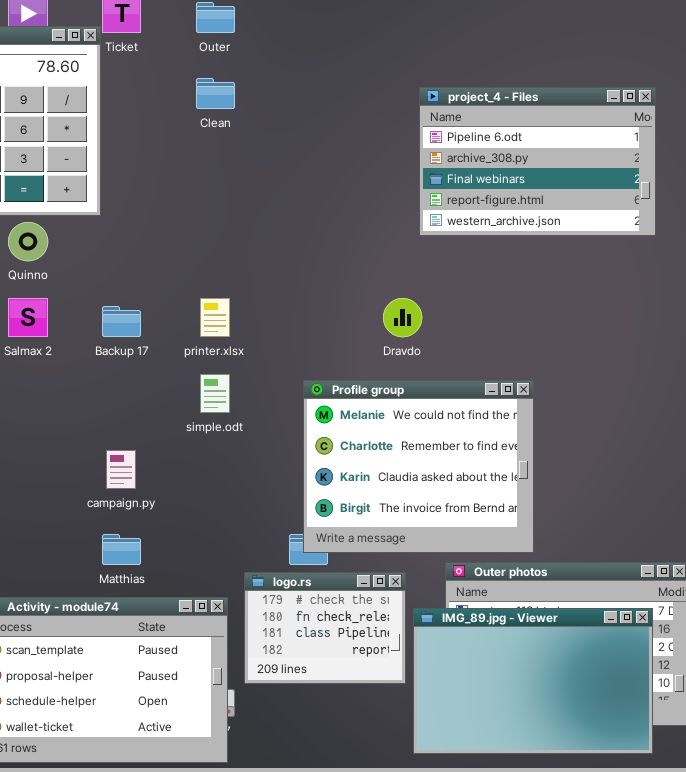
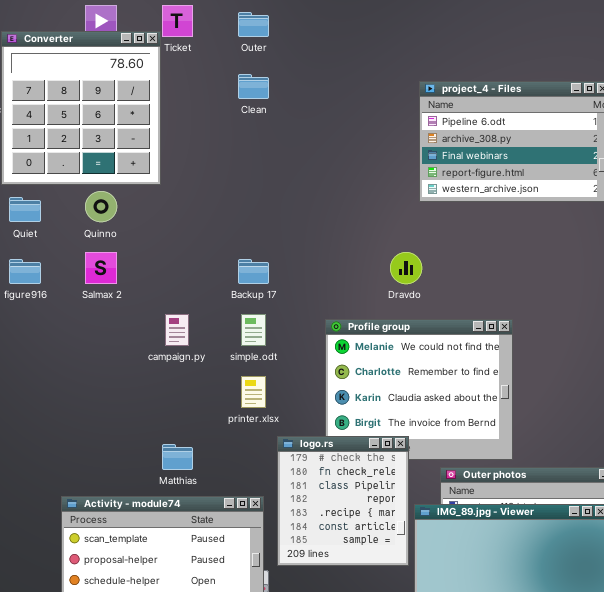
printer.xlsx: [200,298,230,337] -> [241,376,266,408], moved
Backup 17: [102,306,141,337] -> [238,259,269,284], moved
campaign.py: [106,450,136,489] -> [165,314,189,346], moved
logo.rs: [244,572,406,684] -> [277,436,409,566], resized

